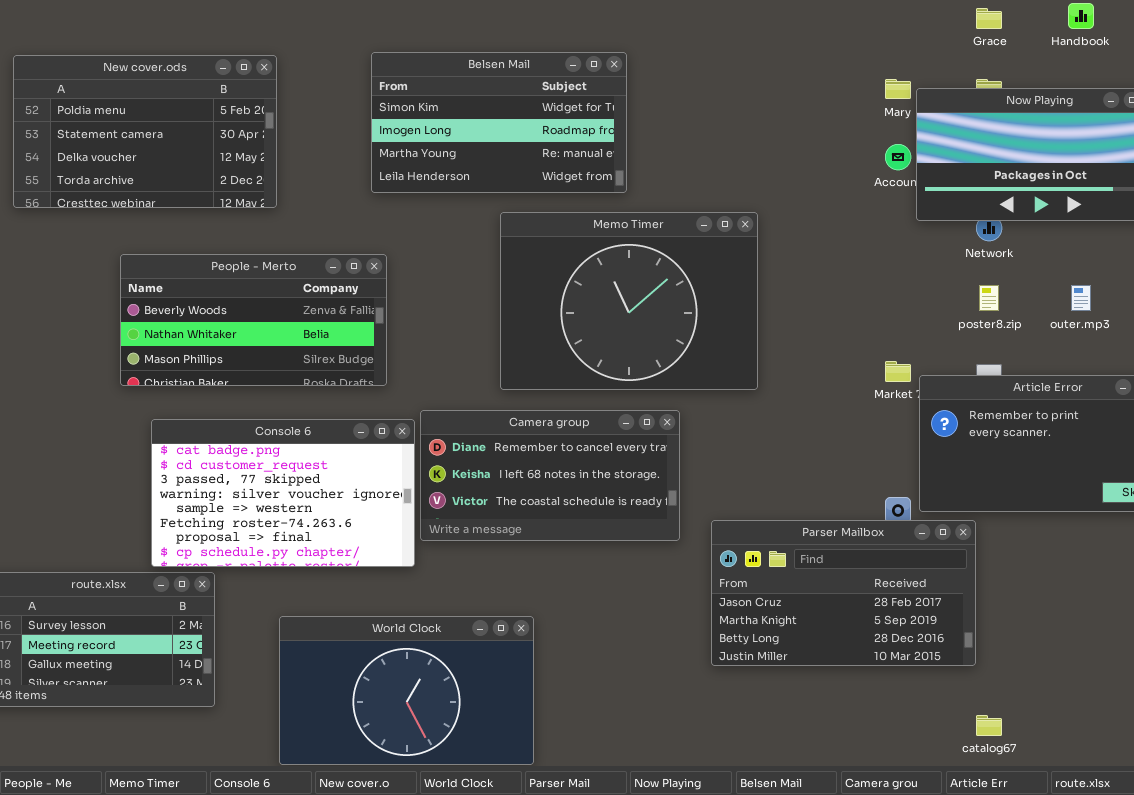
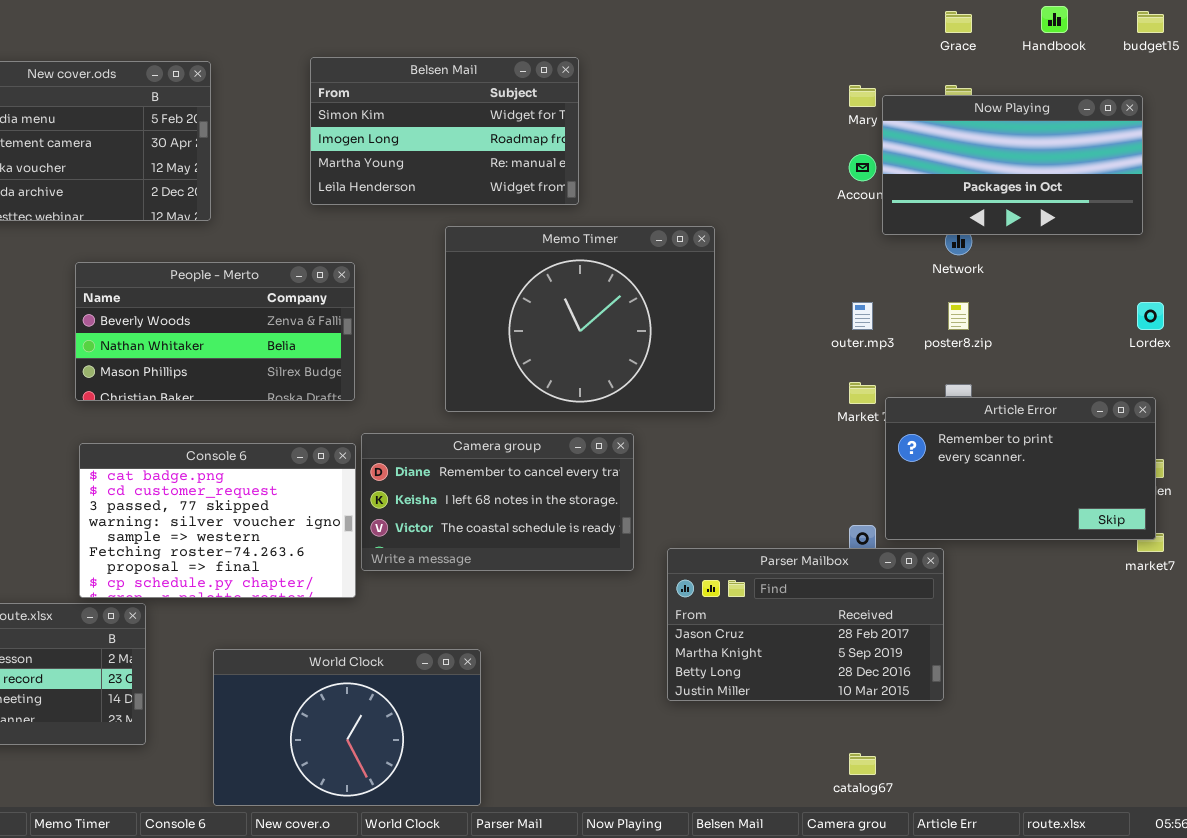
People - Merto: [120,254,387,386] -> [75,262,355,401], moved
outer.mp3: [1071,285,1091,311] -> [852,302,873,330], moved
catalog67: [976,715,1002,736] -> [849,753,876,775], moved

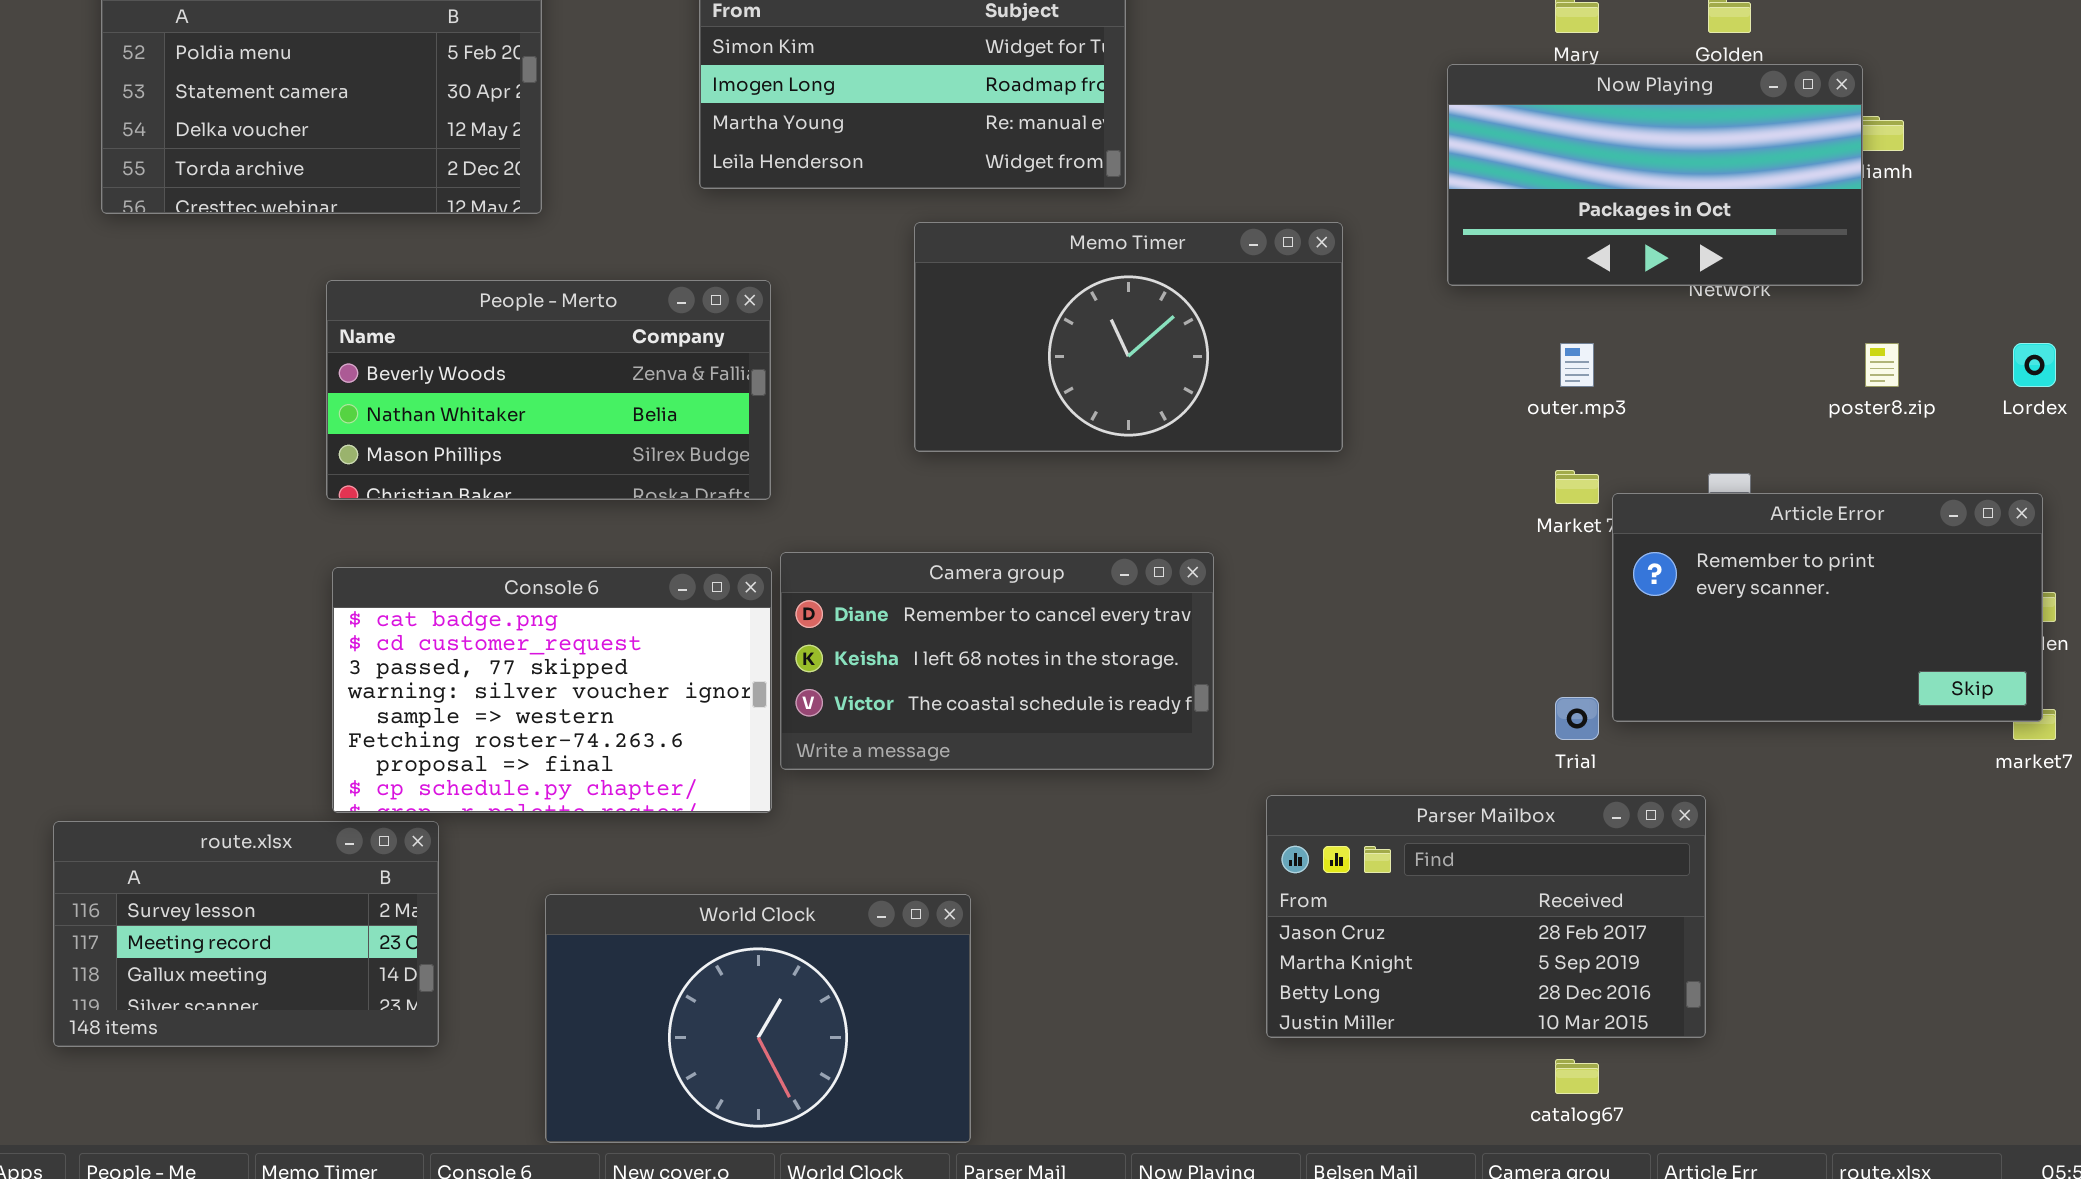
Now Playing: [882,95,1143,235] -> [1447,64,1863,286], moved
Memo Timer: [445,226,715,412] -> [914,222,1343,452], resized
poster8.zip: [948,302,969,330] -> [1865,343,1899,387], moved
Parser Mailbox: [667,548,944,701] -> [1266,795,1706,1038], moved

